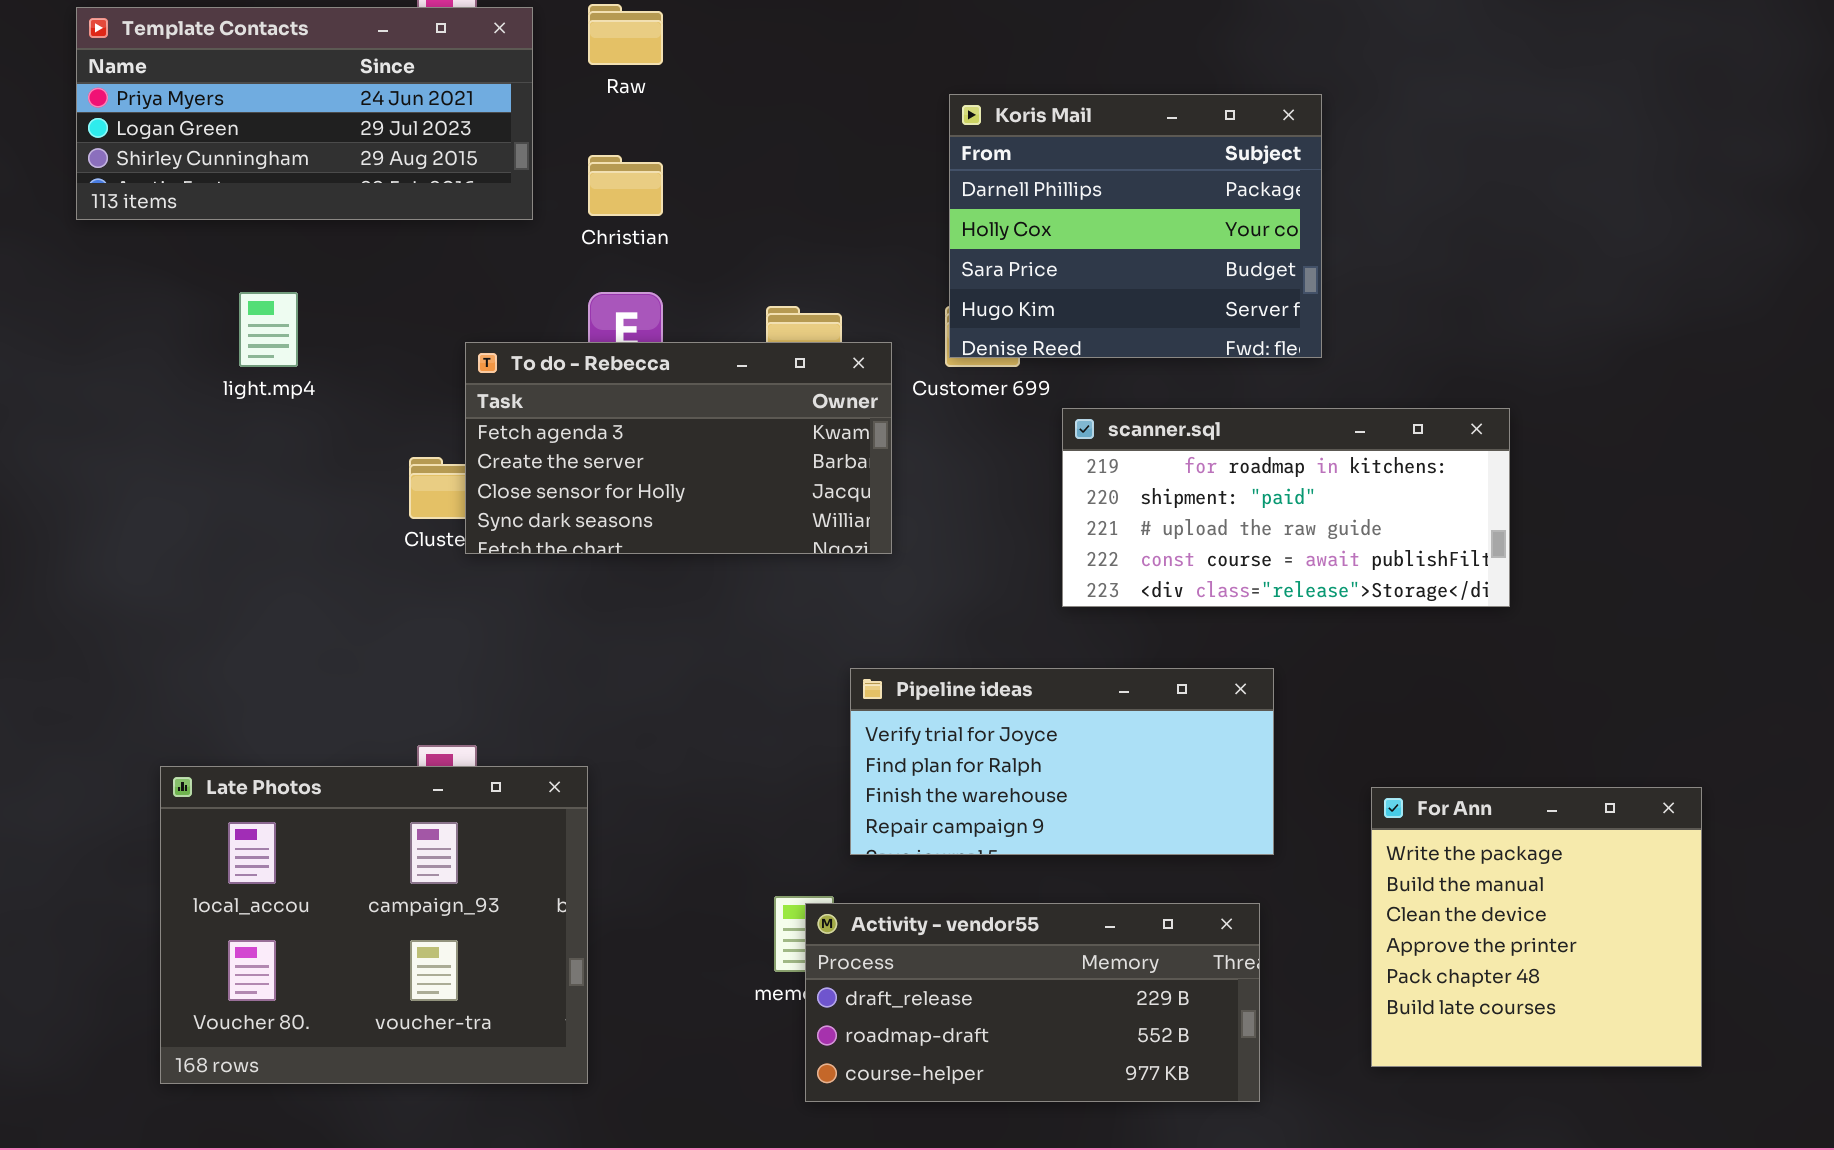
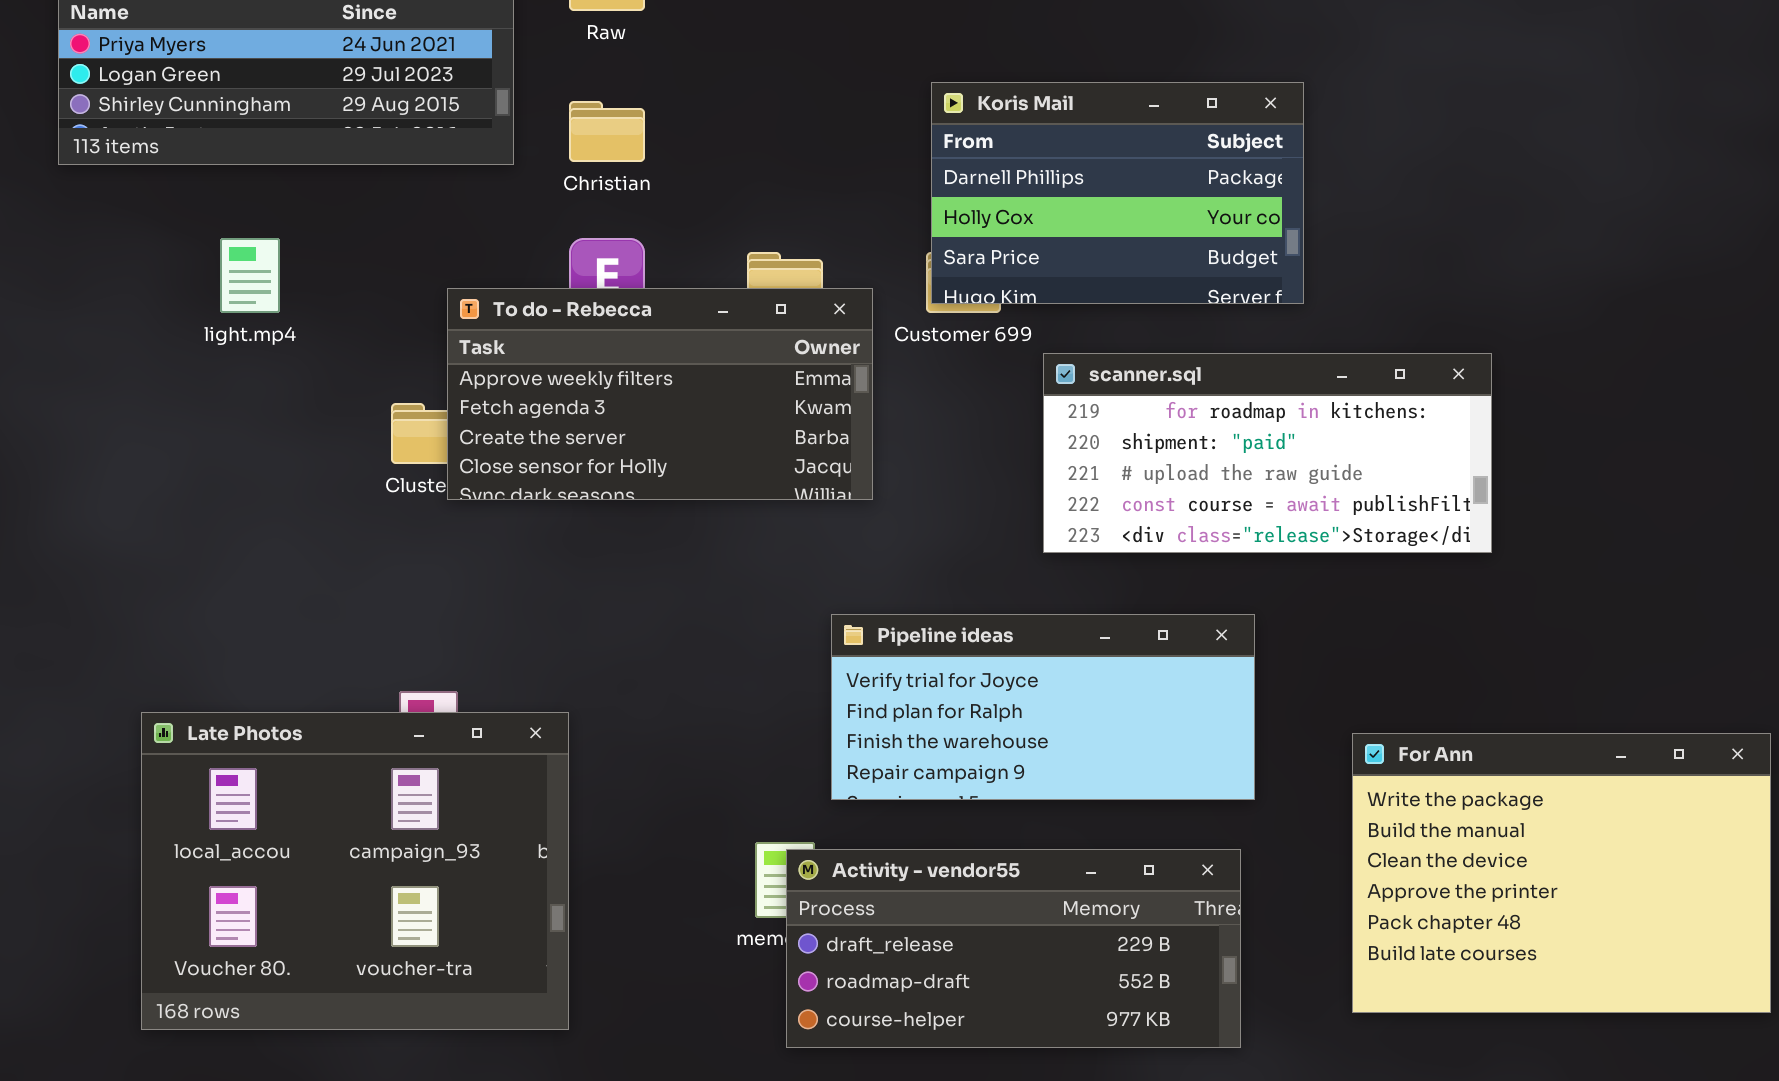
Koris Mail: [949,94,1322,358] -> [931,82,1304,304], resized
To do - Rebecca: [465,342,892,554] -> [447,288,873,500], scrolled up 1 row
For Ann: [1371,787,1702,1067] -> [1352,733,1771,1013], resized

